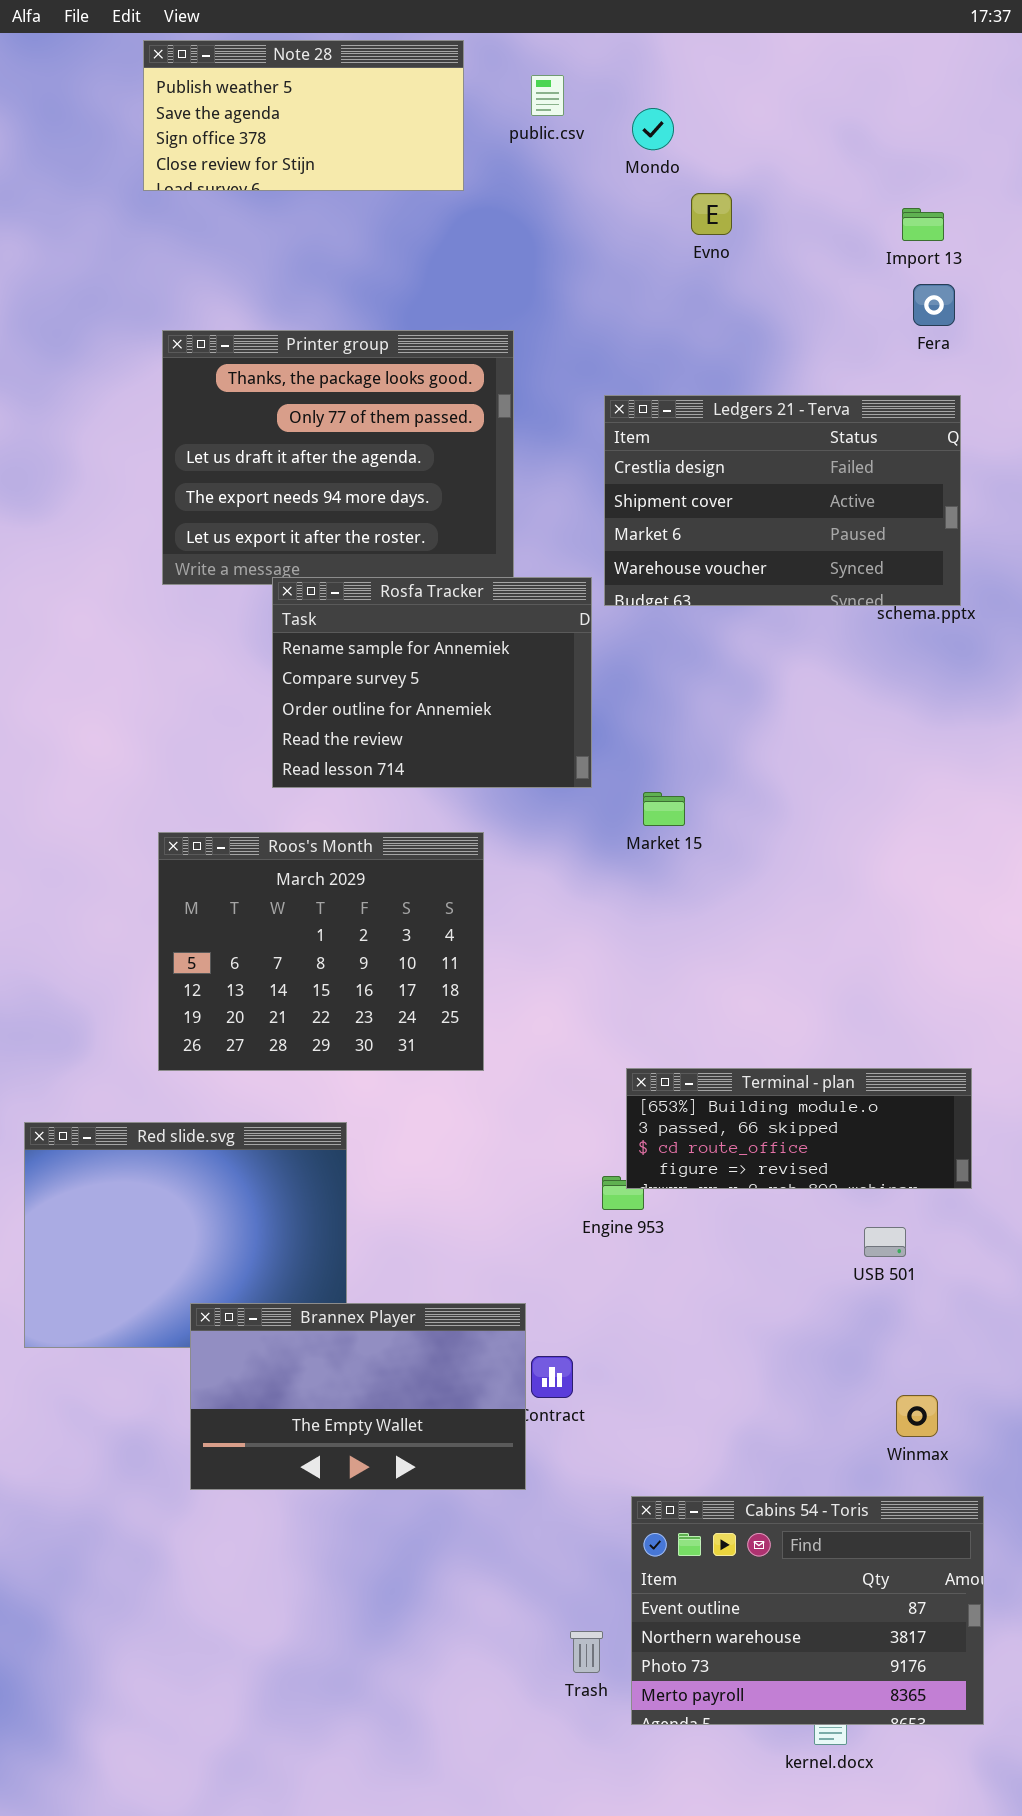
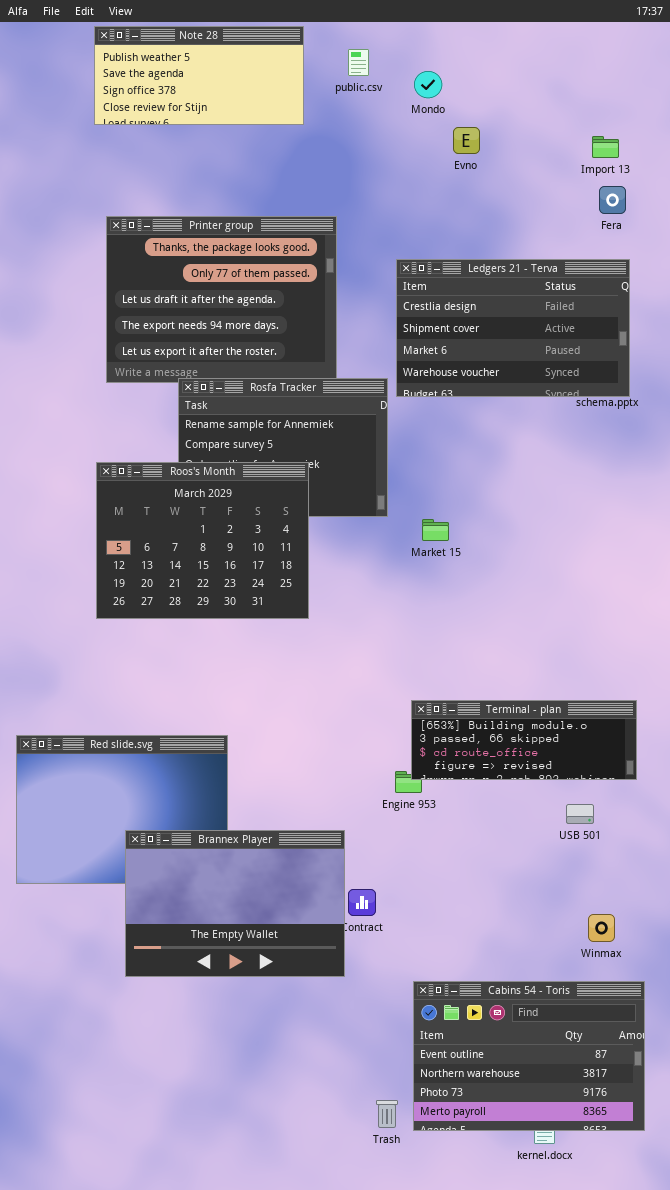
Roos's Month: [158,832,484,1071] -> [96,462,309,619], moved
Brannex Player: [190,1303,526,1490] -> [125,830,345,977], resized
Trash: [570,1631,603,1673] -> [376,1100,398,1128], moved

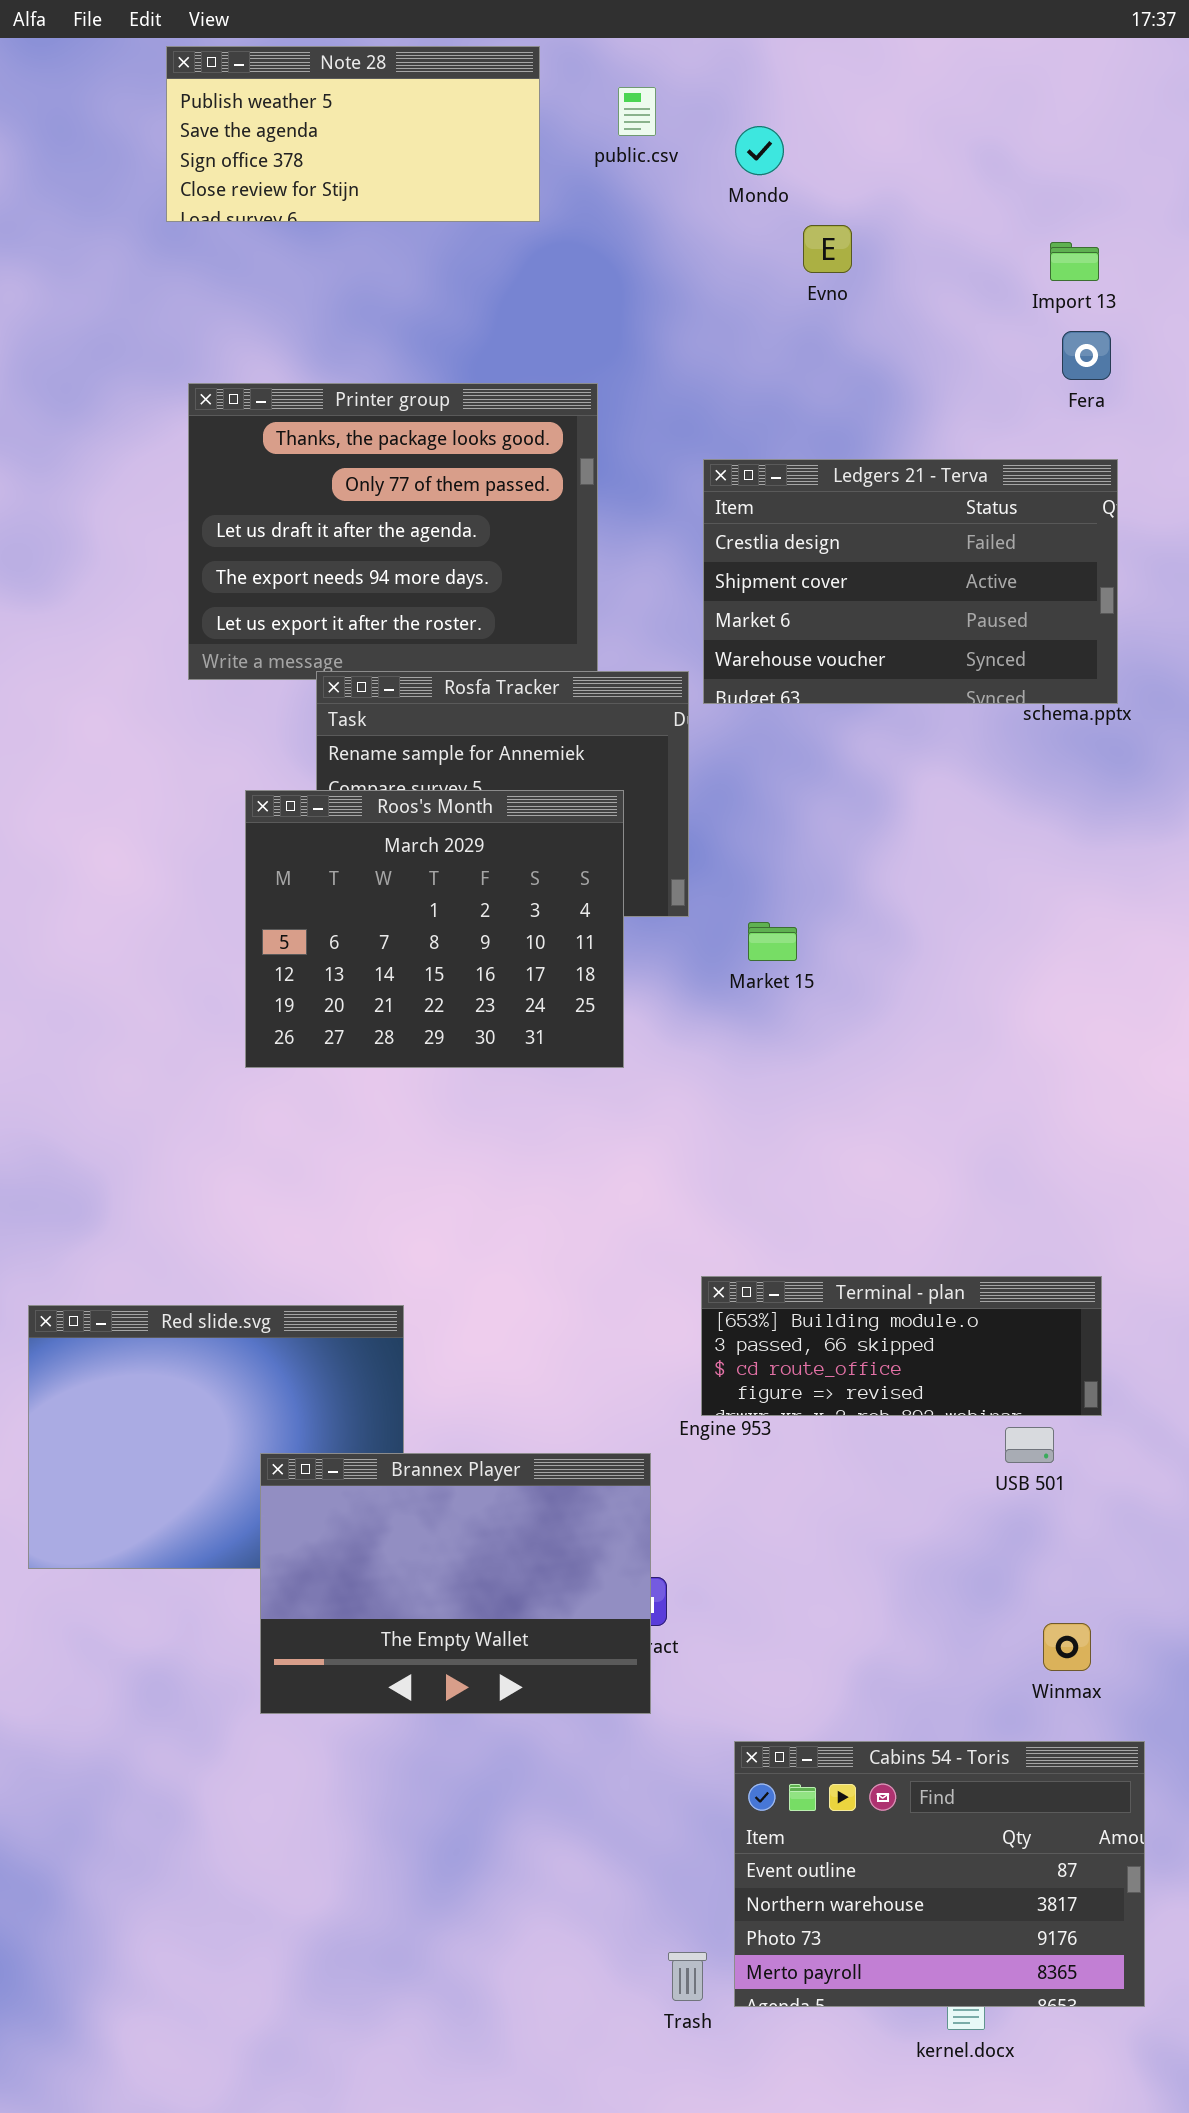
Roos's Month: [96,462,309,619] -> [245,790,624,1068], moved
Terminal - plan: [411,700,637,780] -> [701,1276,1102,1416], moved
Brannex Player: [125,830,345,977] -> [260,1453,651,1714], moved

